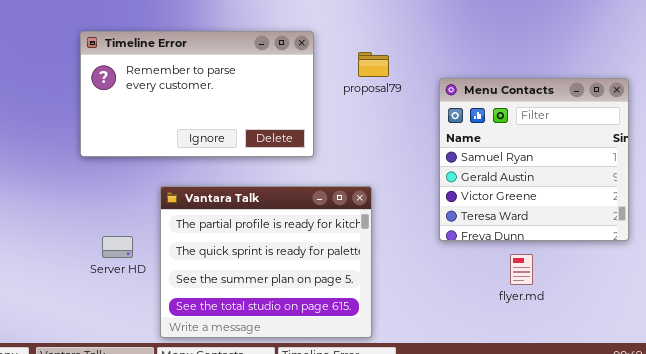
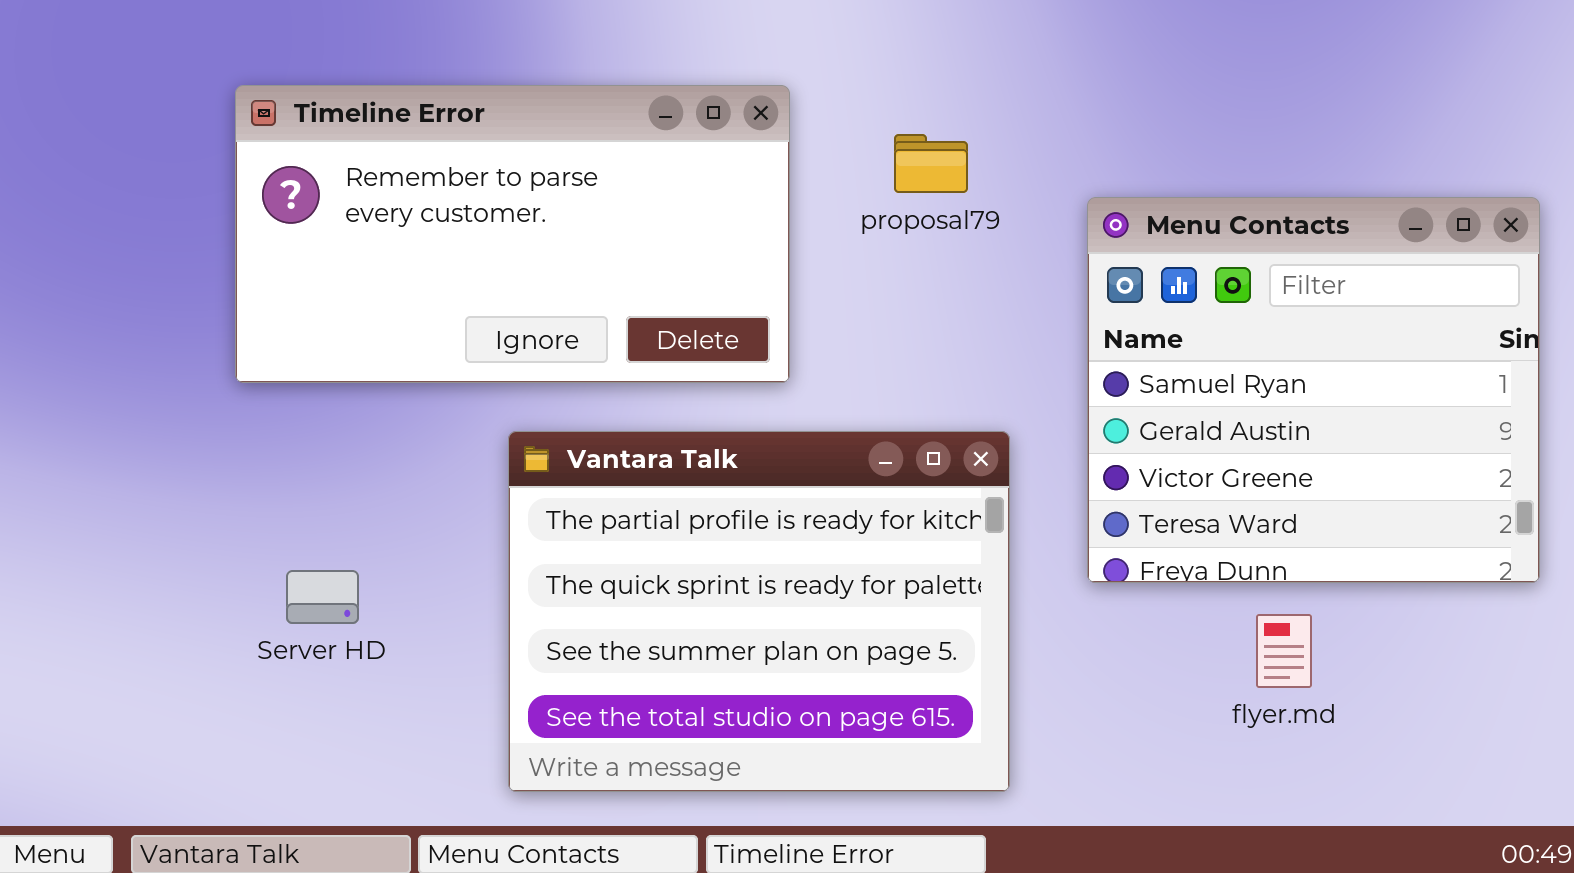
Vantara Talk: [160,186,372,338] -> [508,431,1010,792], moved

